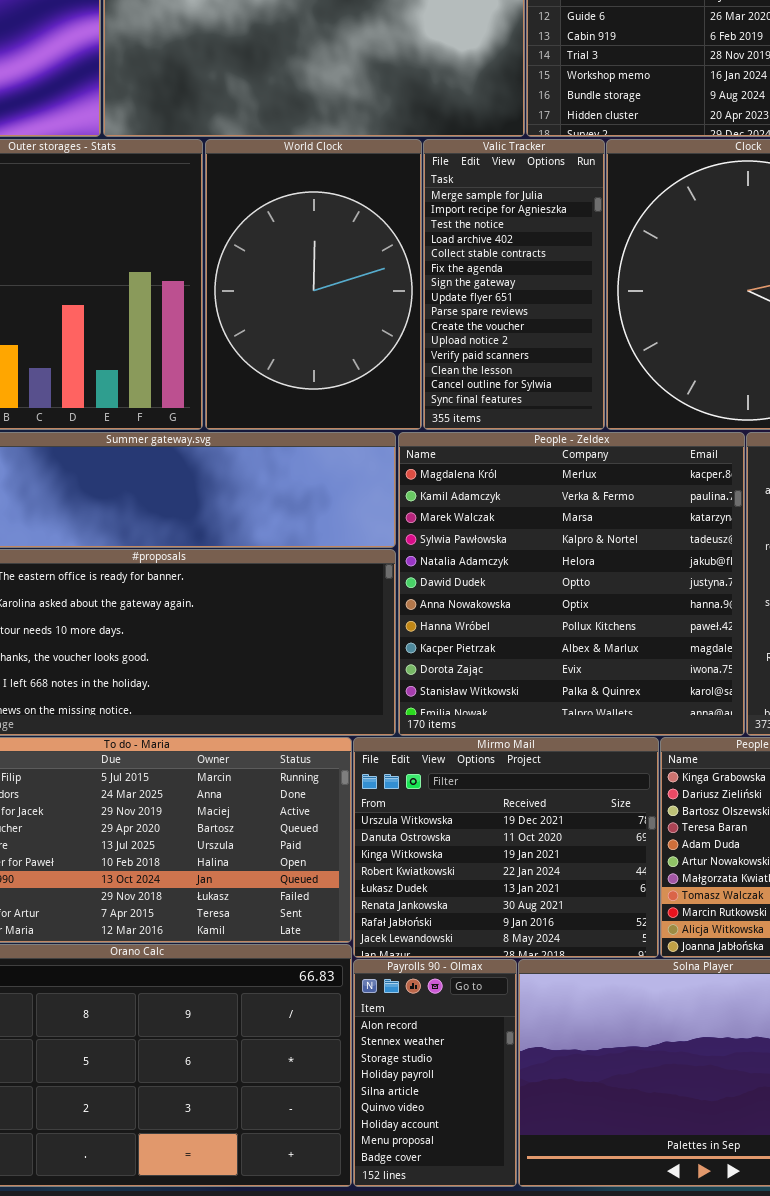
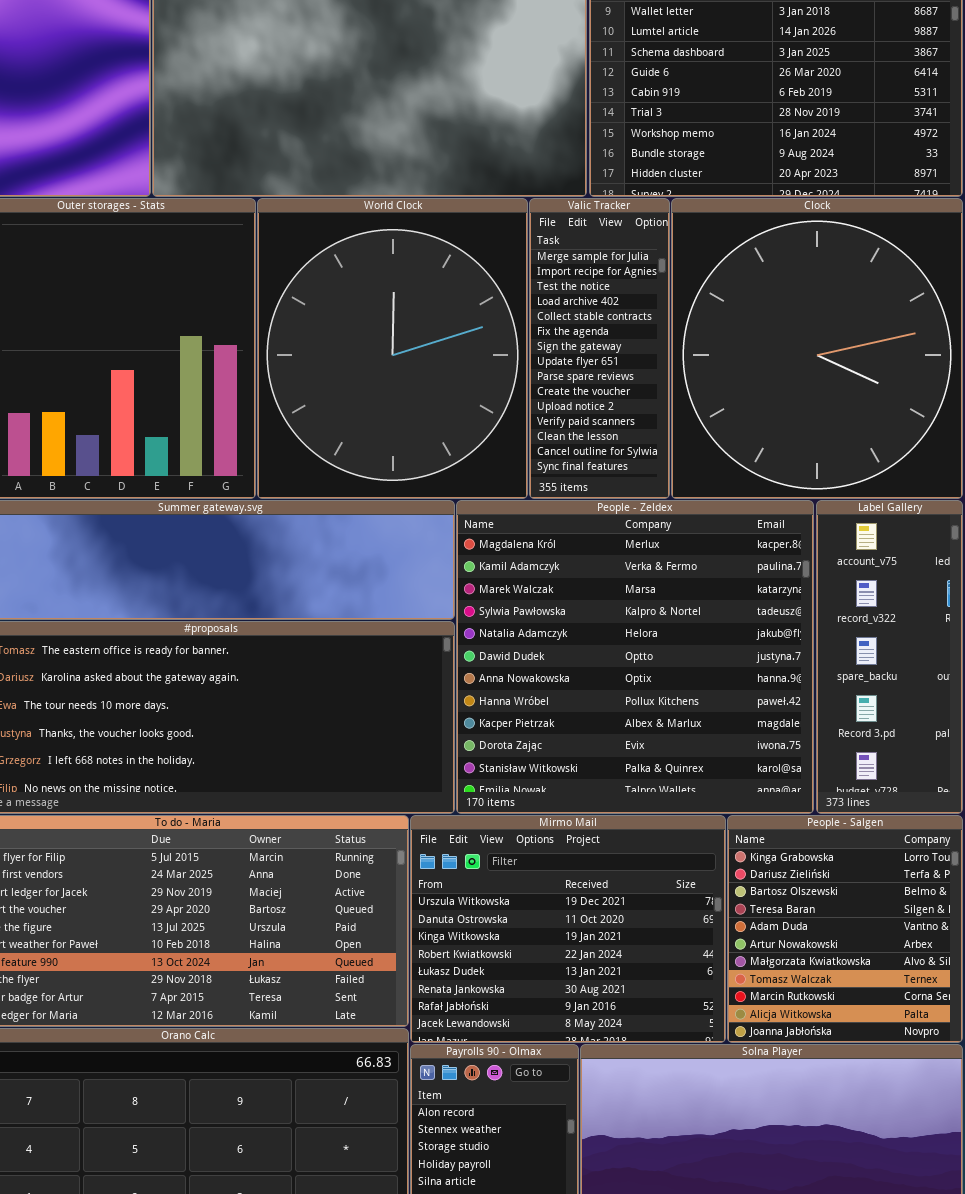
World Clock: [205,139,422,430] -> [257,198,528,499], resized
Valic Tracker: [423,139,605,430] -> [529,198,670,499], resized

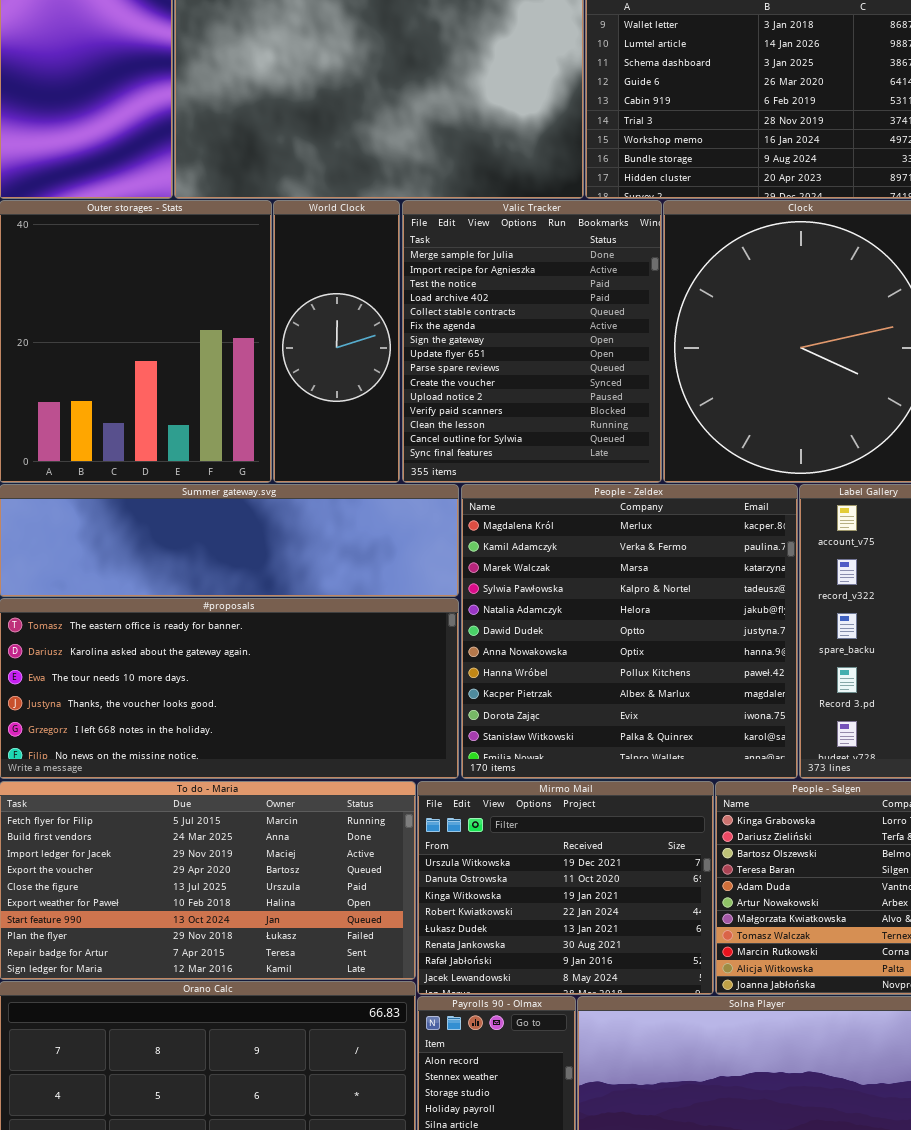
World Clock: [257,198,528,499] -> [273,200,400,483], resized
Valic Tracker: [529,198,670,499] -> [402,200,662,483], resized

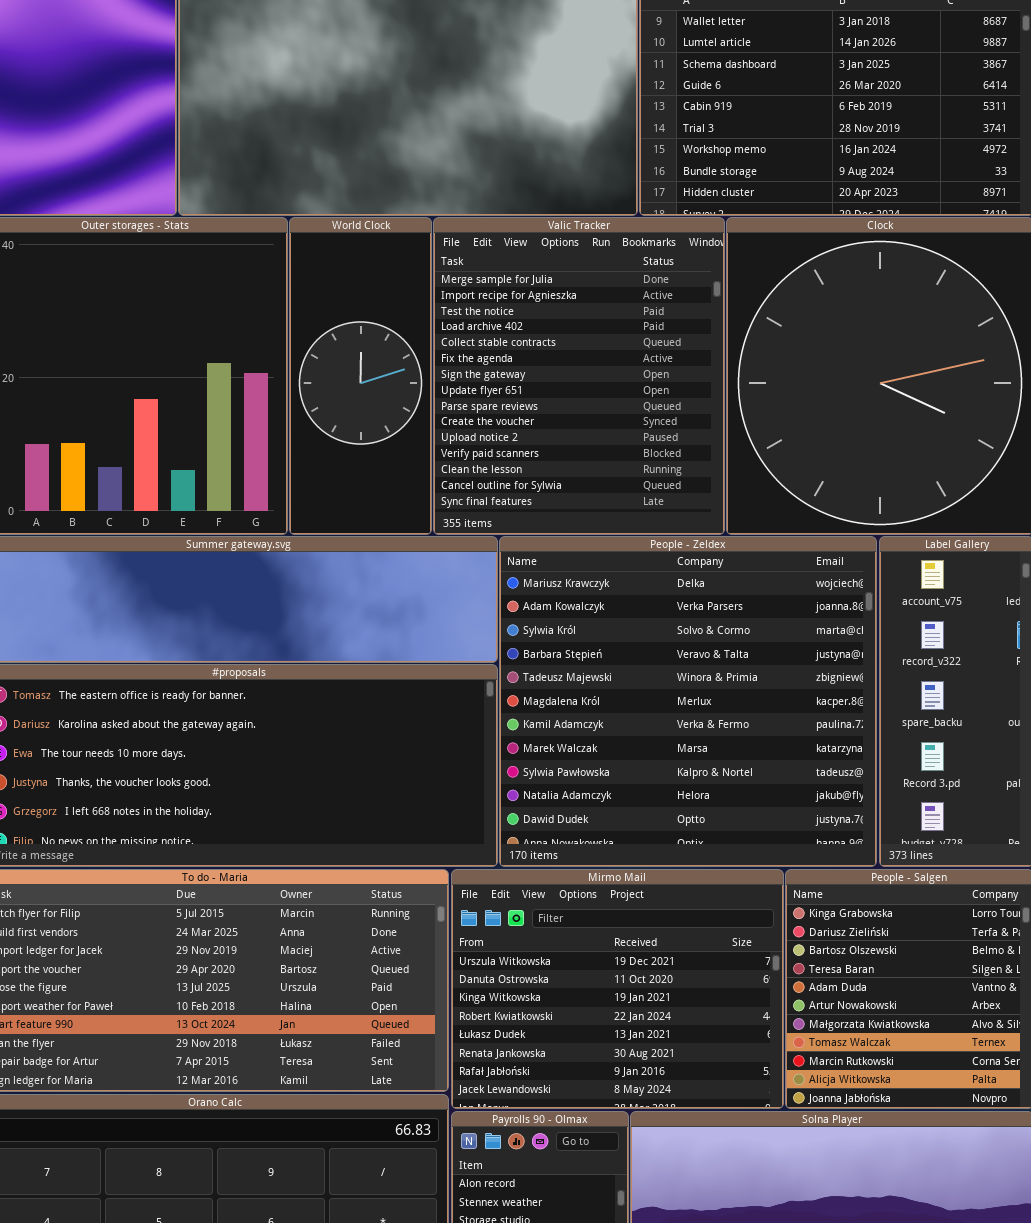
People - Zeldex: [461,484,798,779] -> [499,536,877,867], scrolled up 5 rows

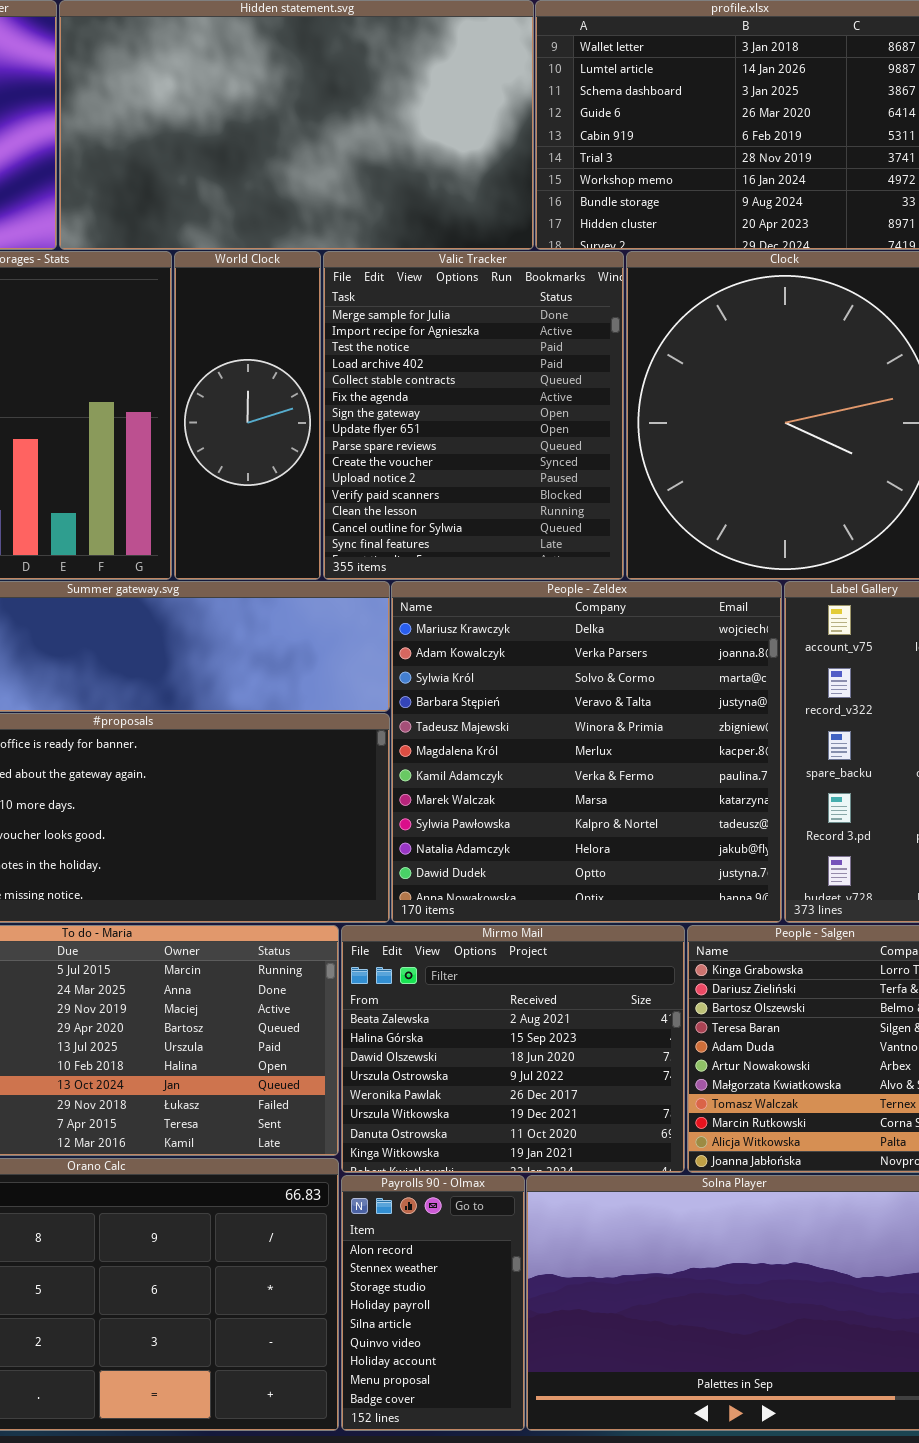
Mirmo Mail: [451,869,784,1109] -> [341,925,685,1173], scrolled up 5 rows

